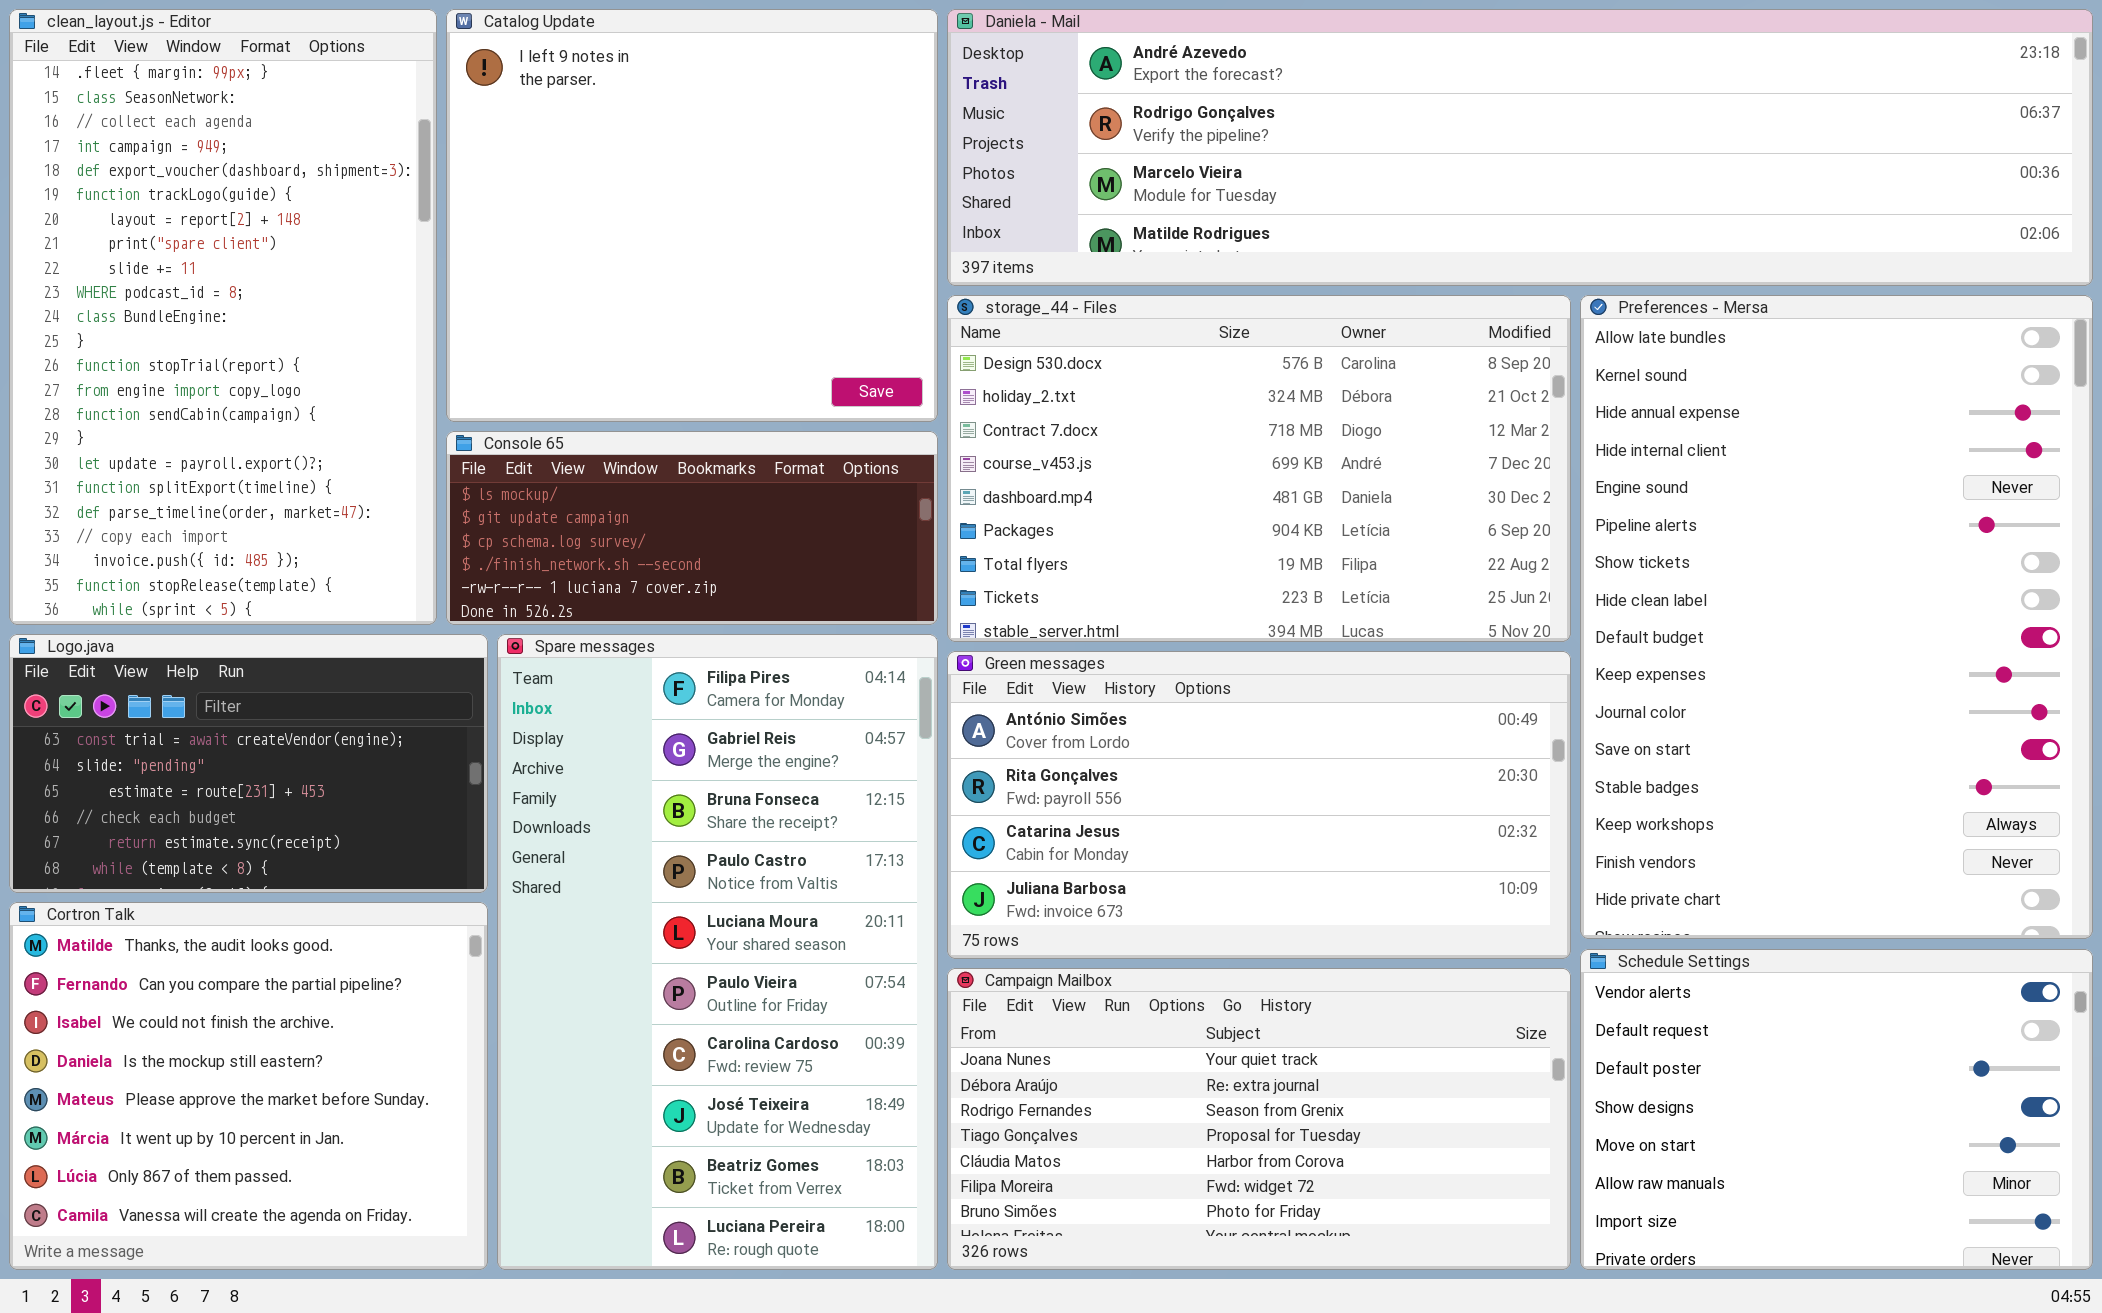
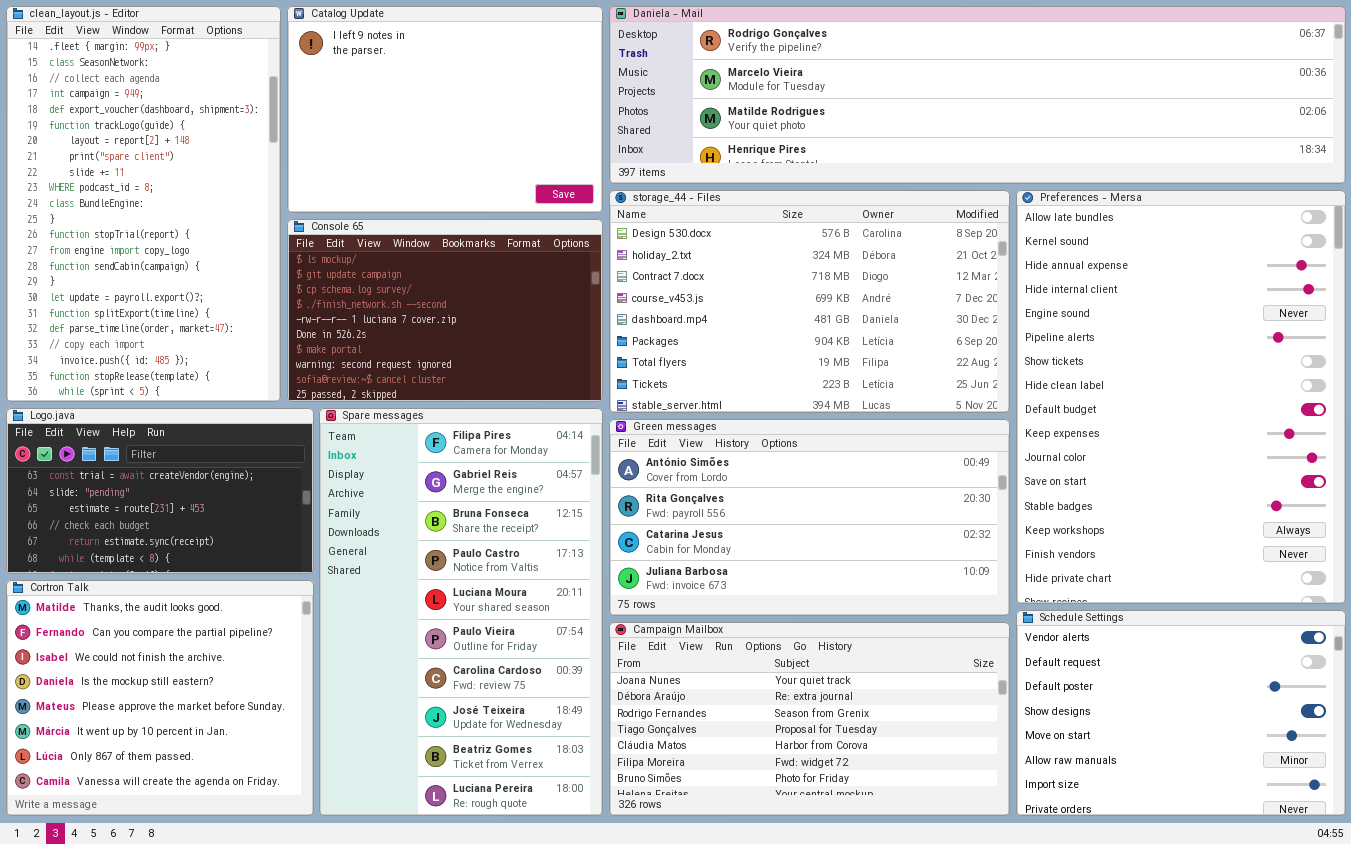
Catalog Update: [446,9,938,422] -> [287,6,603,213], resized
Daniela - Mail: [947,9,2093,286] -> [609,6,1346,184], scrolled down 1 row
Console 65: [446,431,938,625] -> [287,219,603,402], resized

